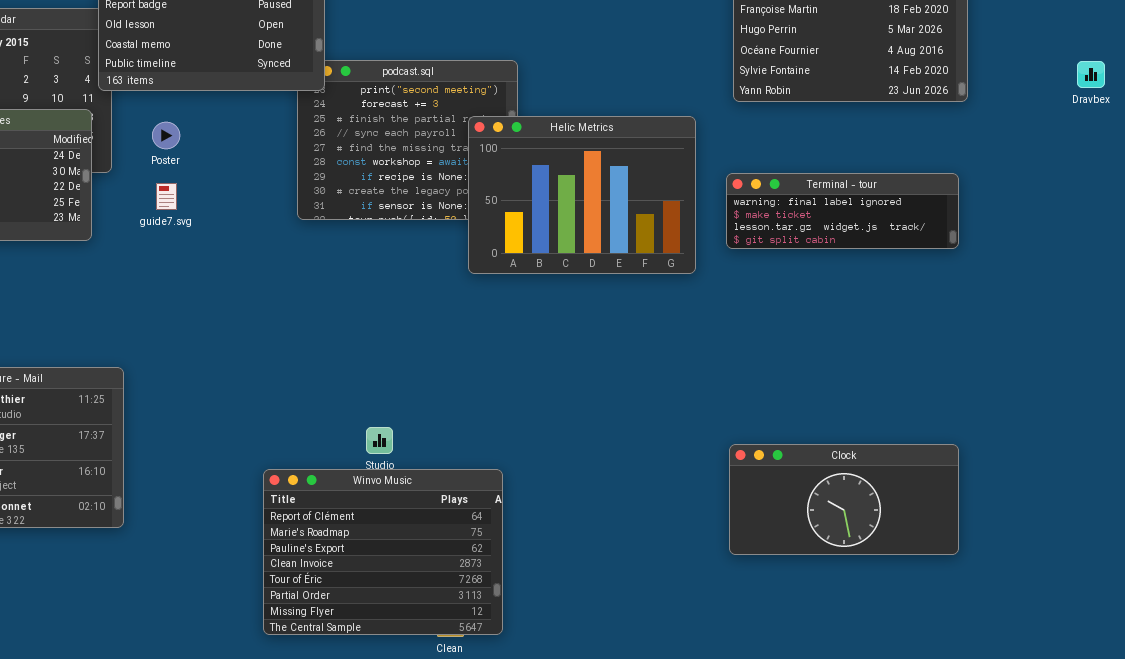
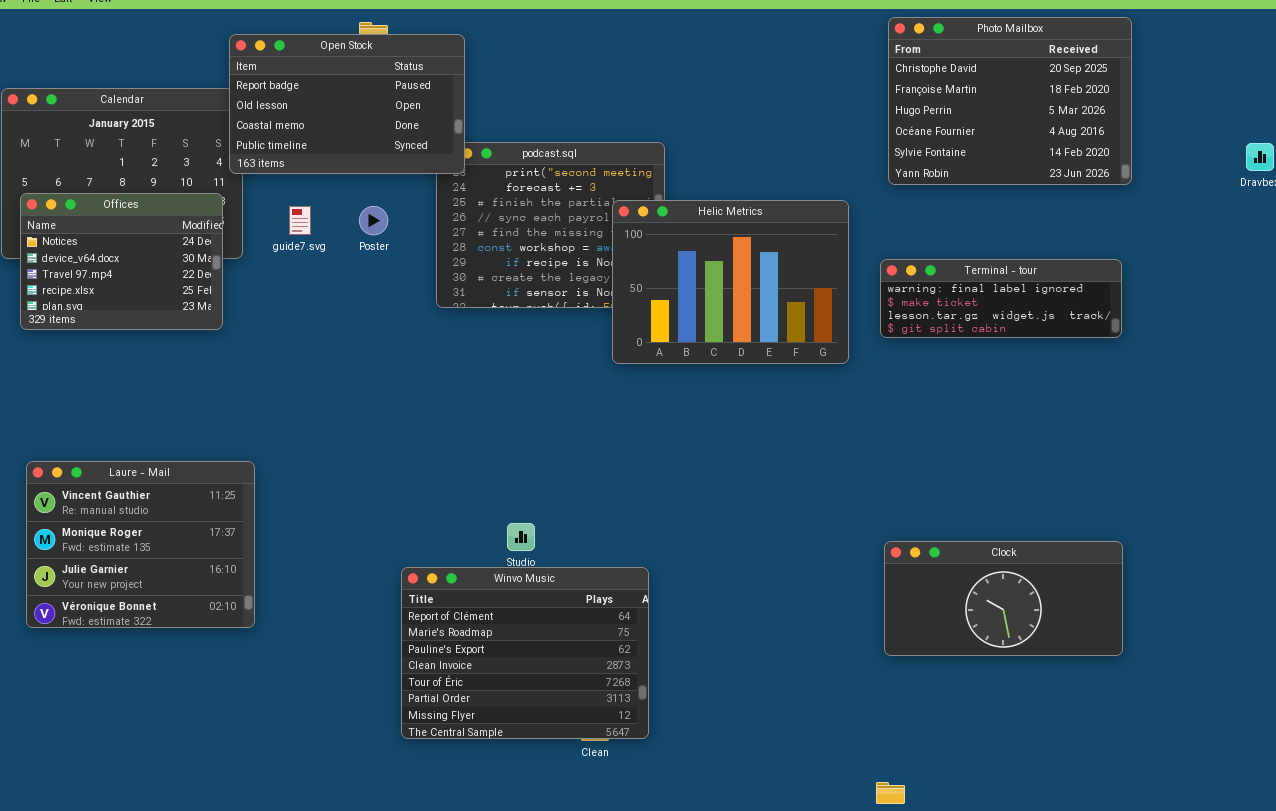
Poster: [152,122,180,149] -> [359,206,388,235], moved
guide7.svg: [156,183,177,210] -> [289,206,311,235], moved

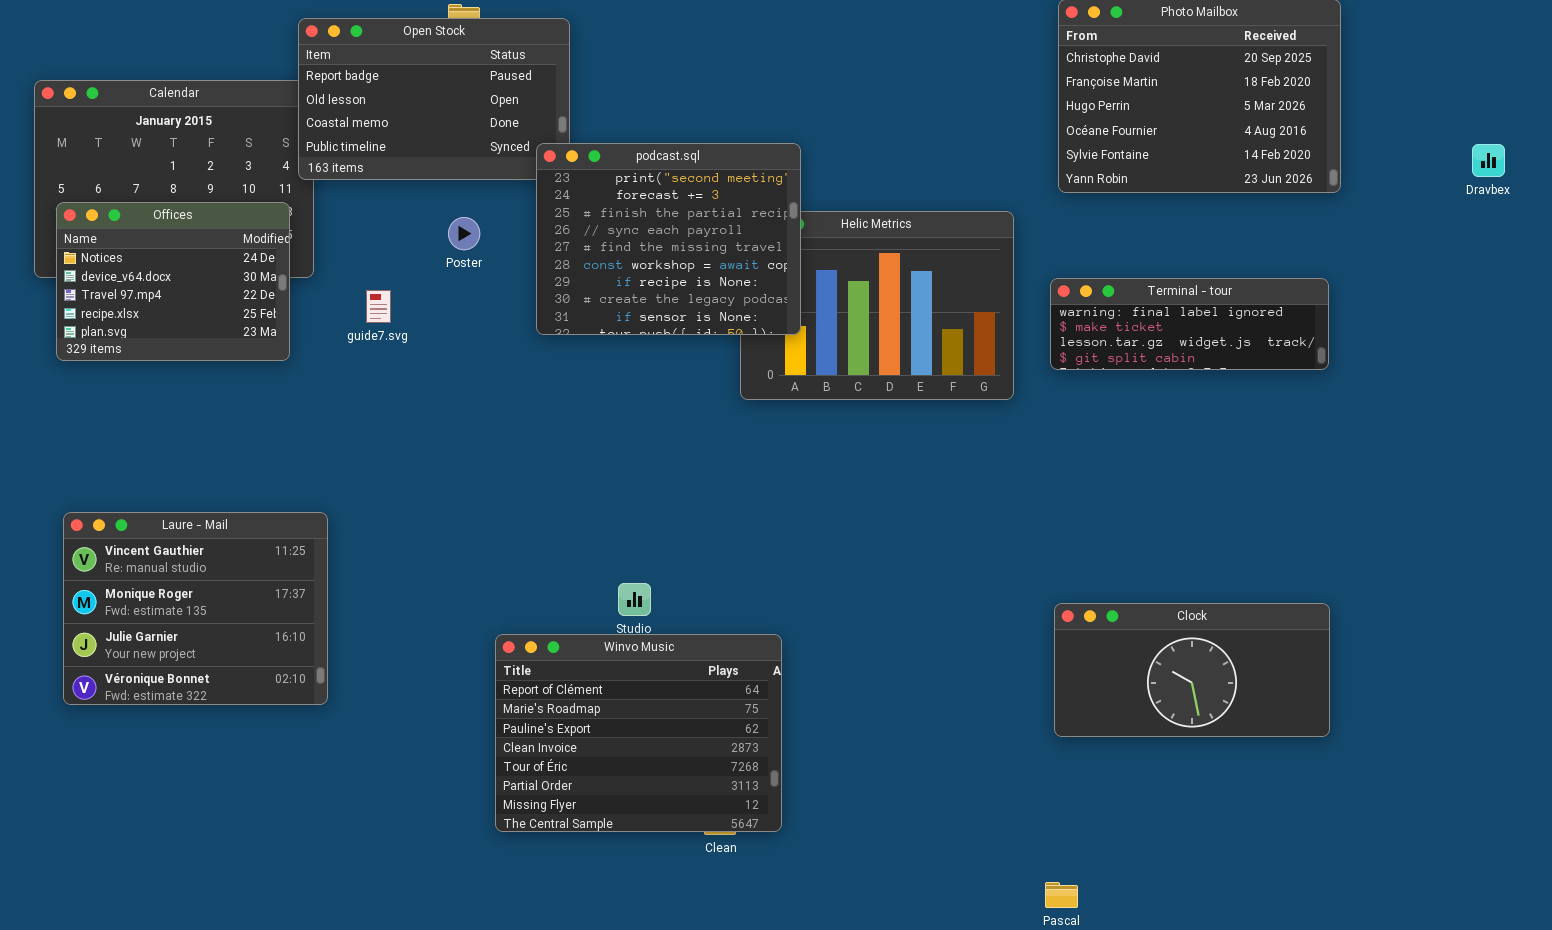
podcast.sql: [436,142,665,308] -> [536,143,801,335], raised
guide7.svg: [289,206,311,235] -> [366,290,391,323], moved

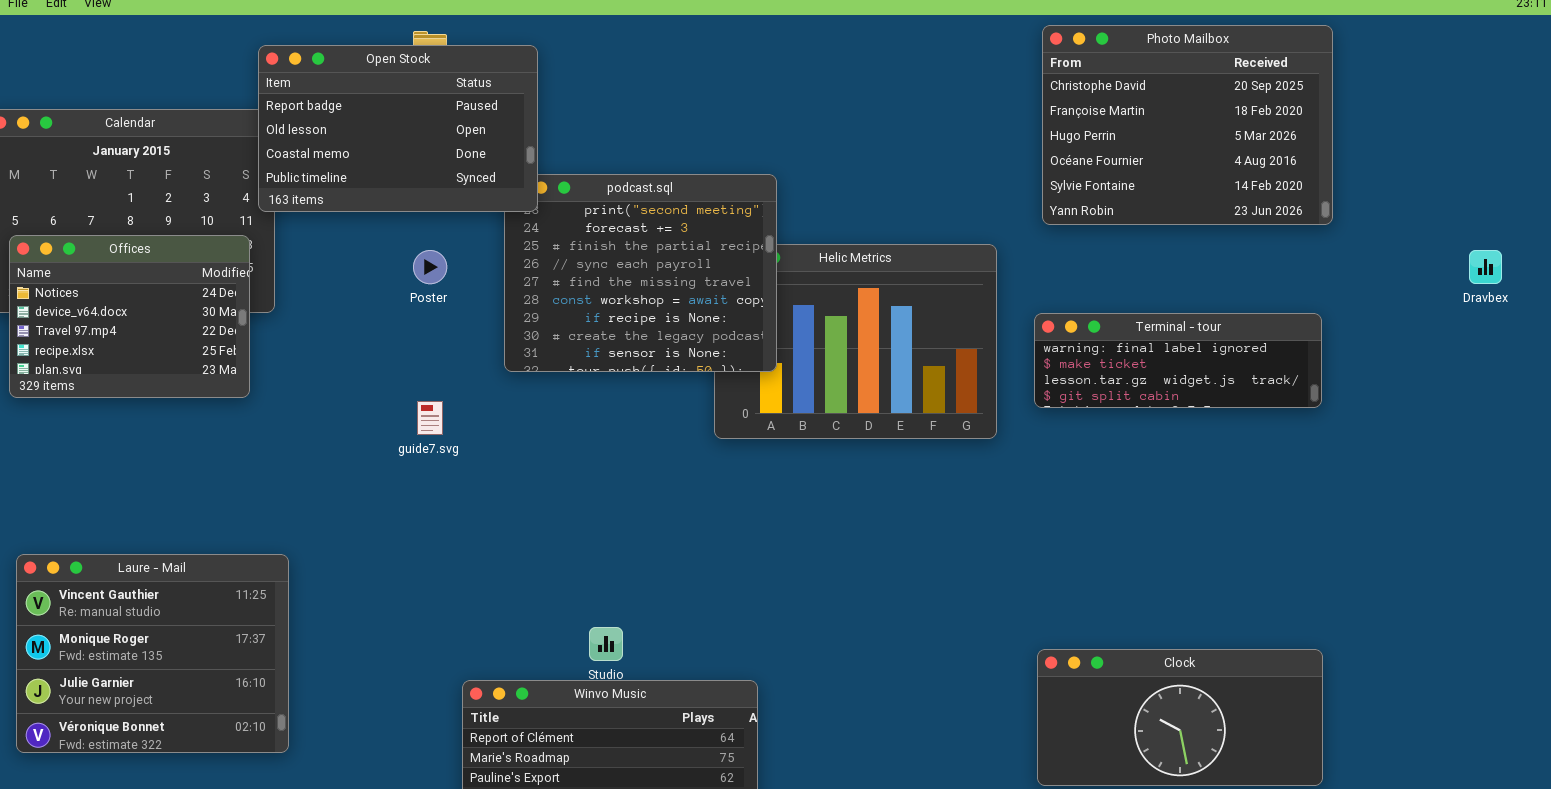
Open Stock: [298,18,570,180] -> [258,45,538,212], raised
Dravbex: [1472,144,1505,177] -> [1469,250,1502,284], moved
guide7.svg: [366,290,391,323] -> [417,401,443,435], moved

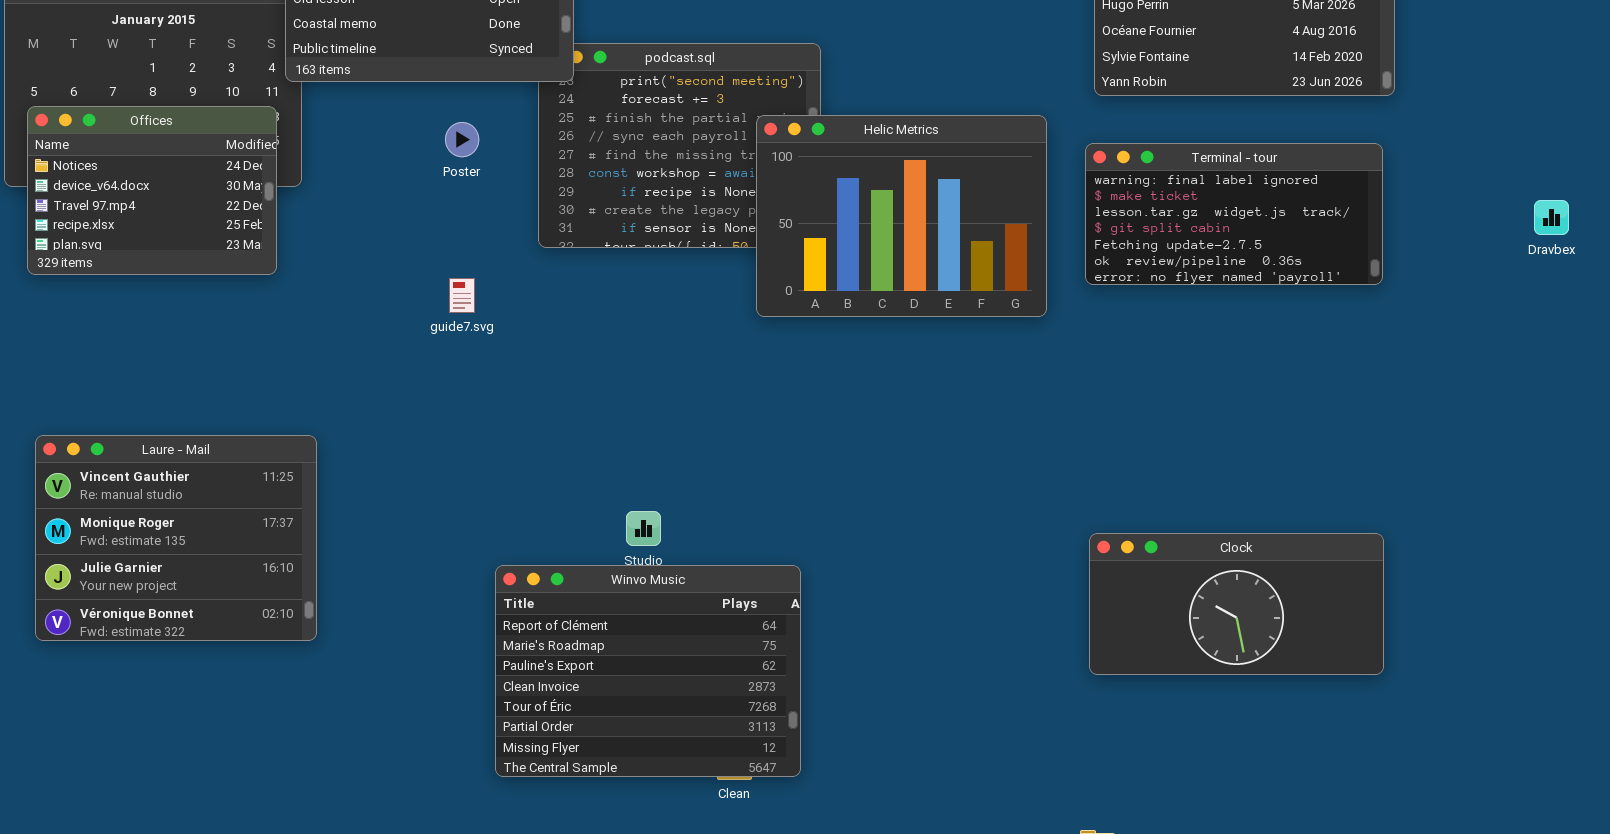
Helic Metrics: [714,244,997,439] -> [756,115,1047,317], raised
Dravbex: [1469,250,1502,284] -> [1534,200,1569,235], moved
Terminal - tour: [1034,313,1322,408] -> [1085,143,1383,285], resized

